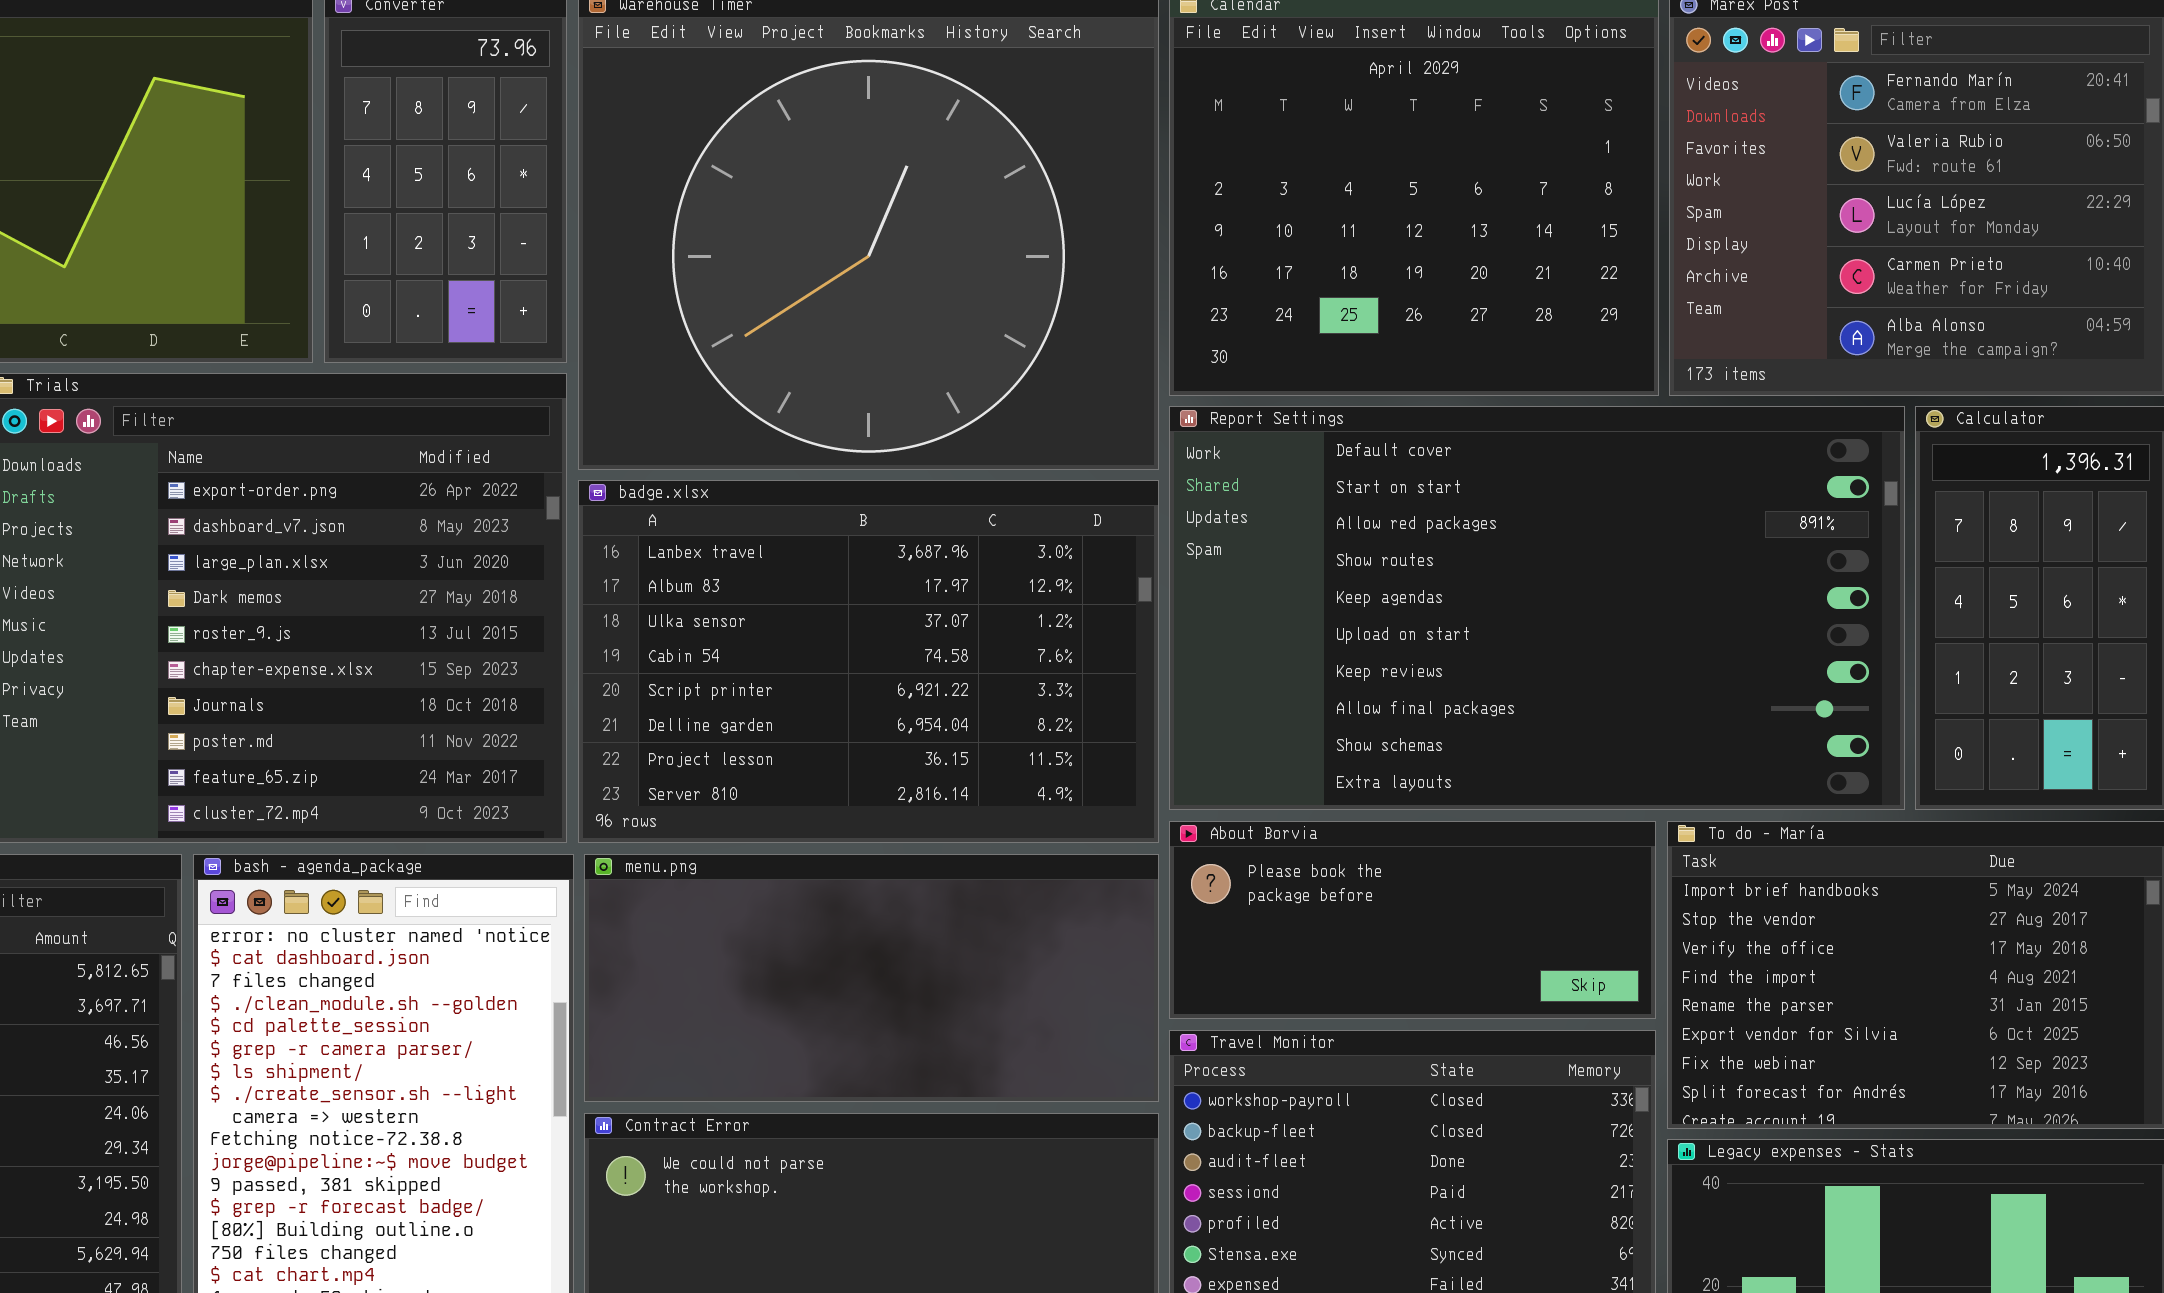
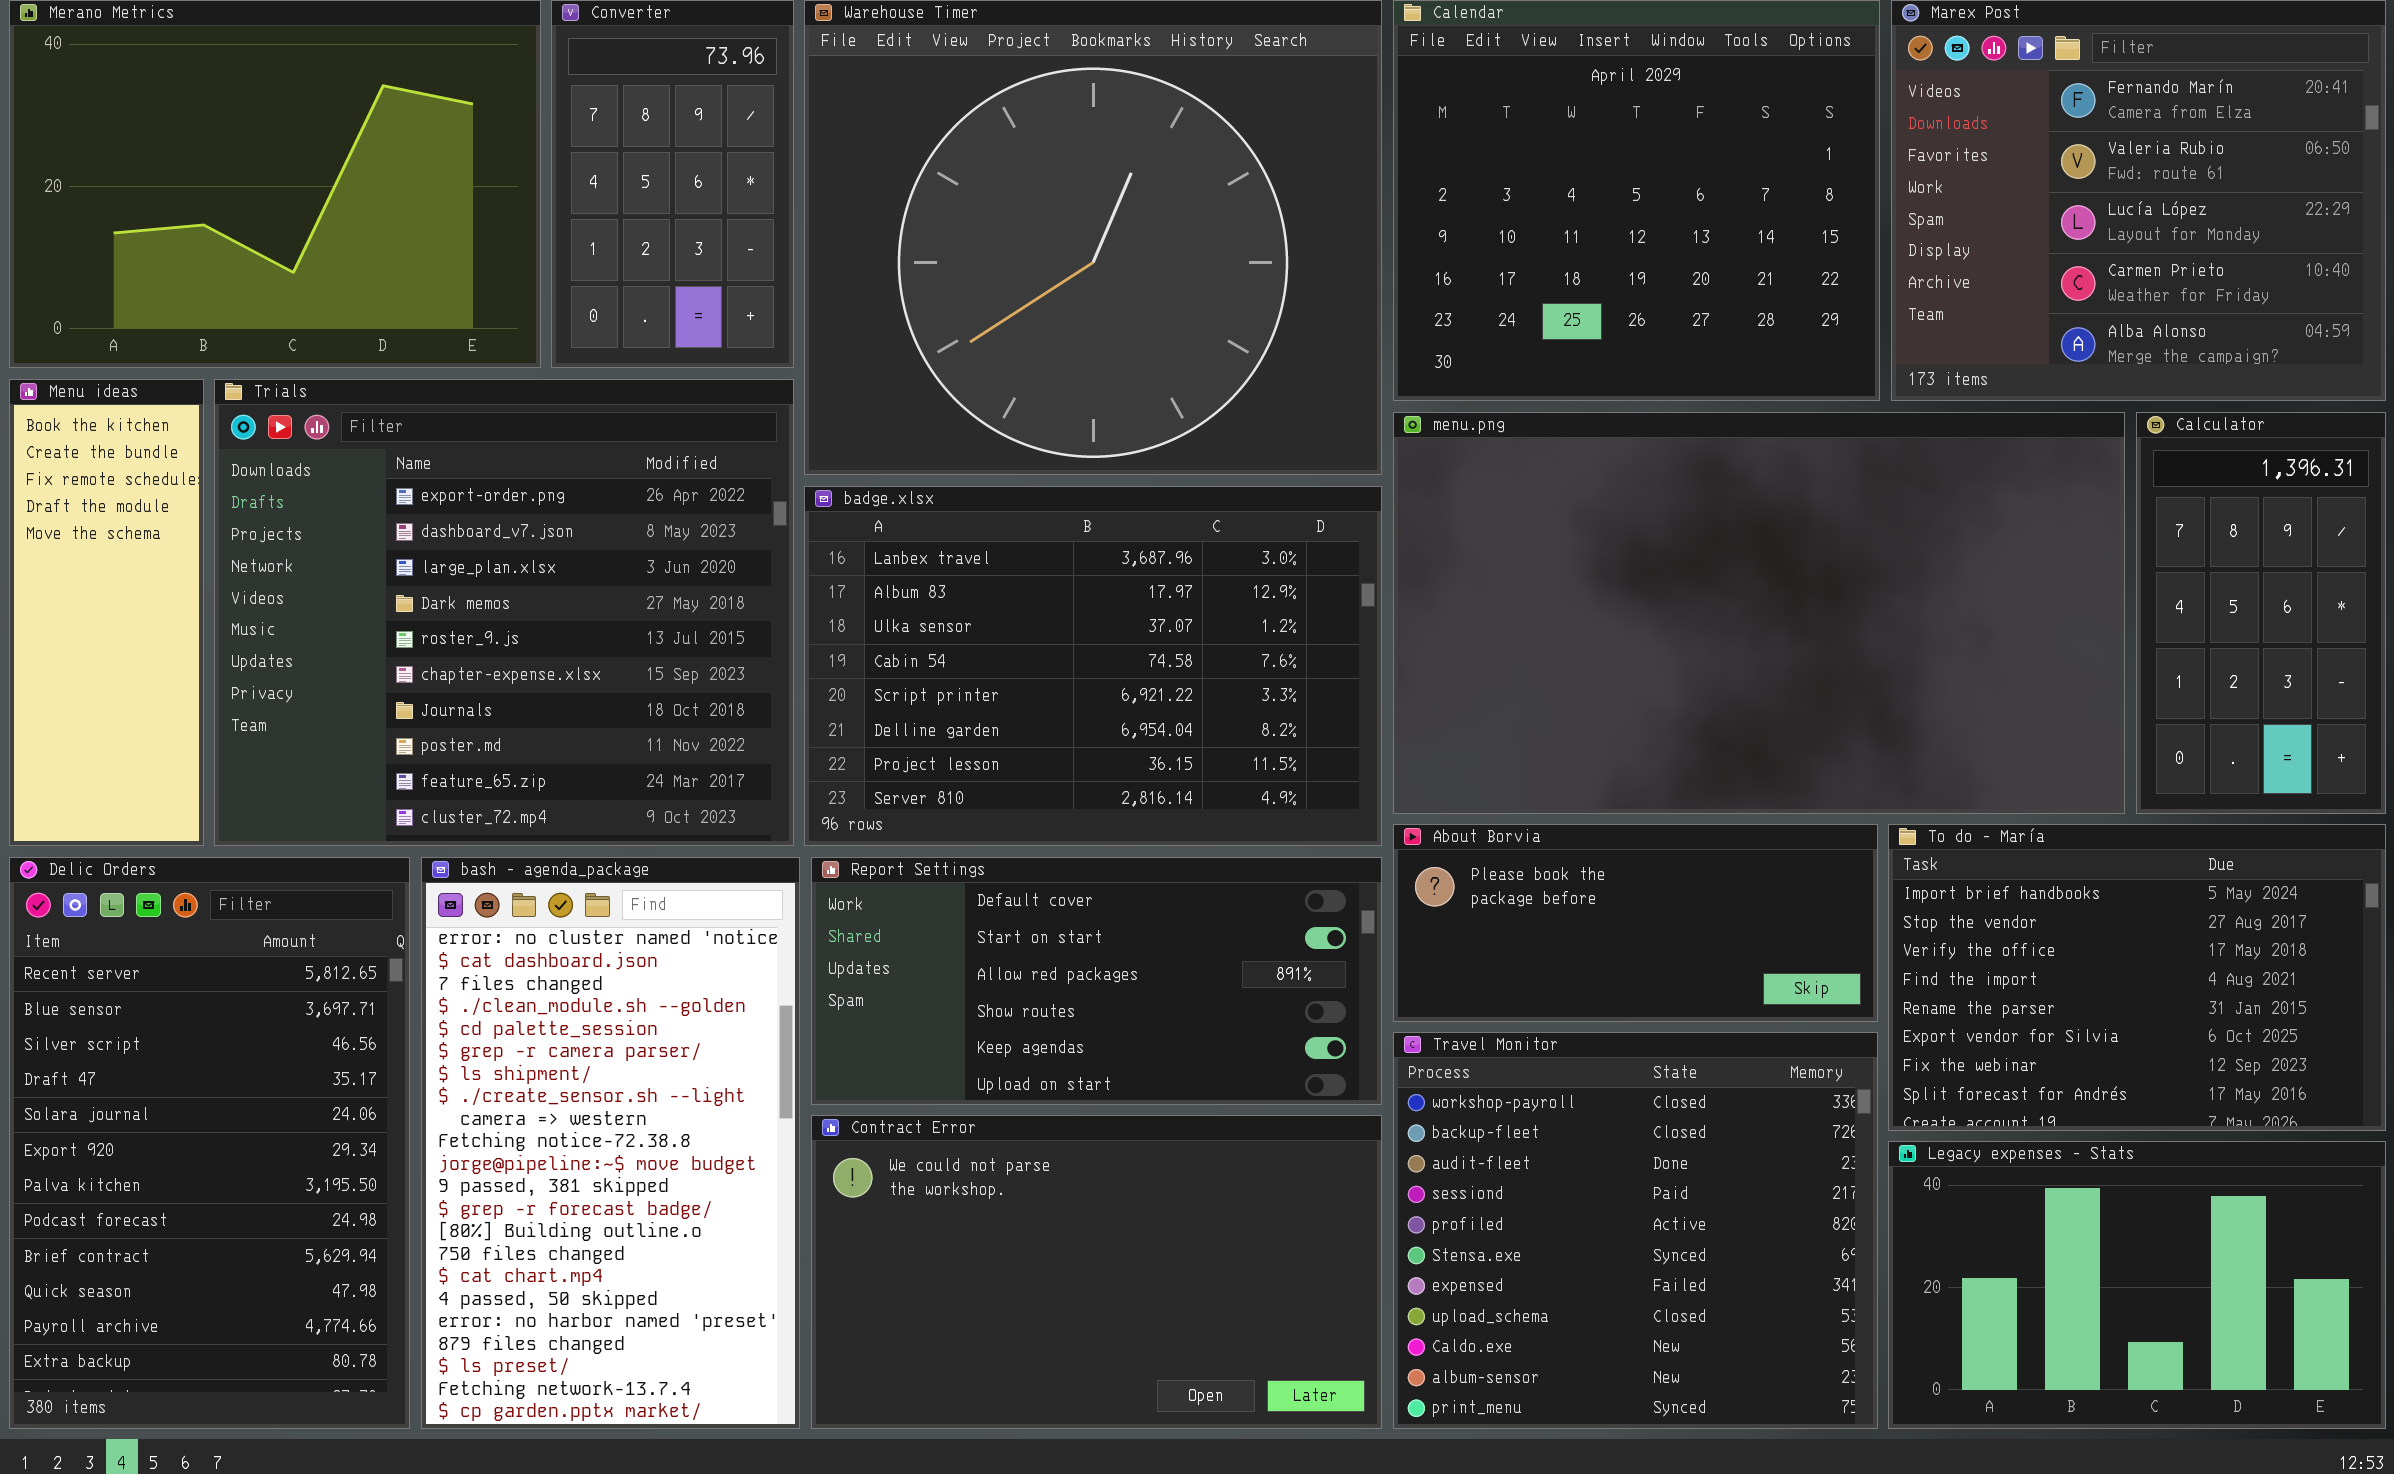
Report Settings: [1169,406,1905,810] -> [811,857,1382,1105], moved, resized
menu.png: [584,854,1159,1102] -> [1393,412,2125,814], moved, resized

